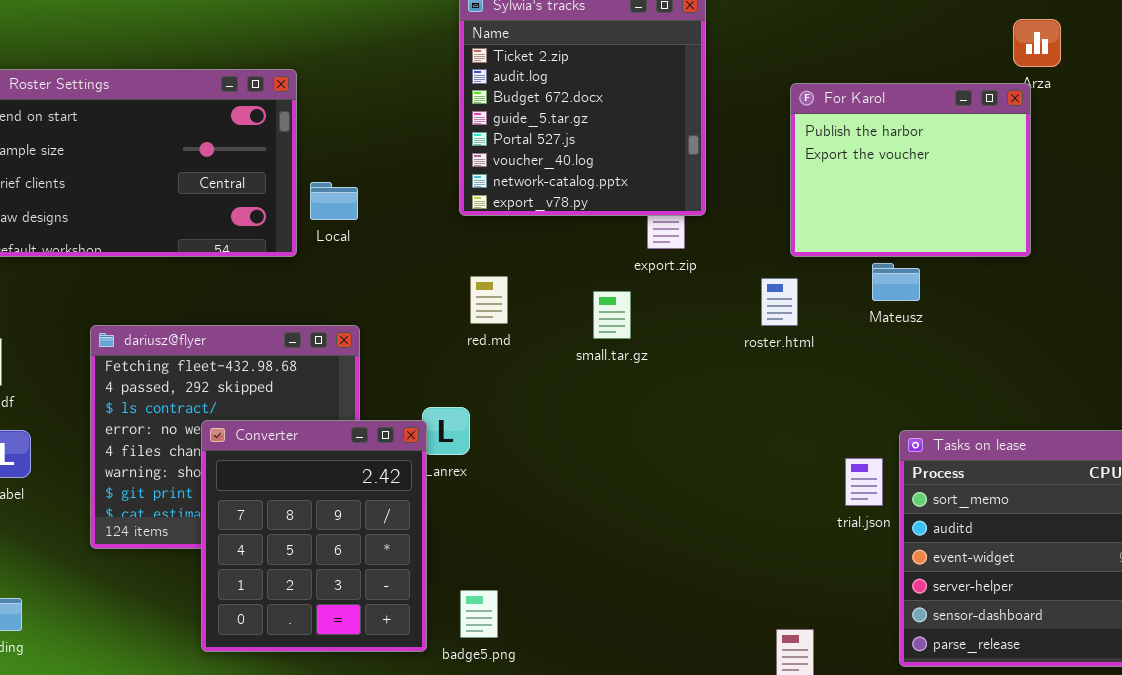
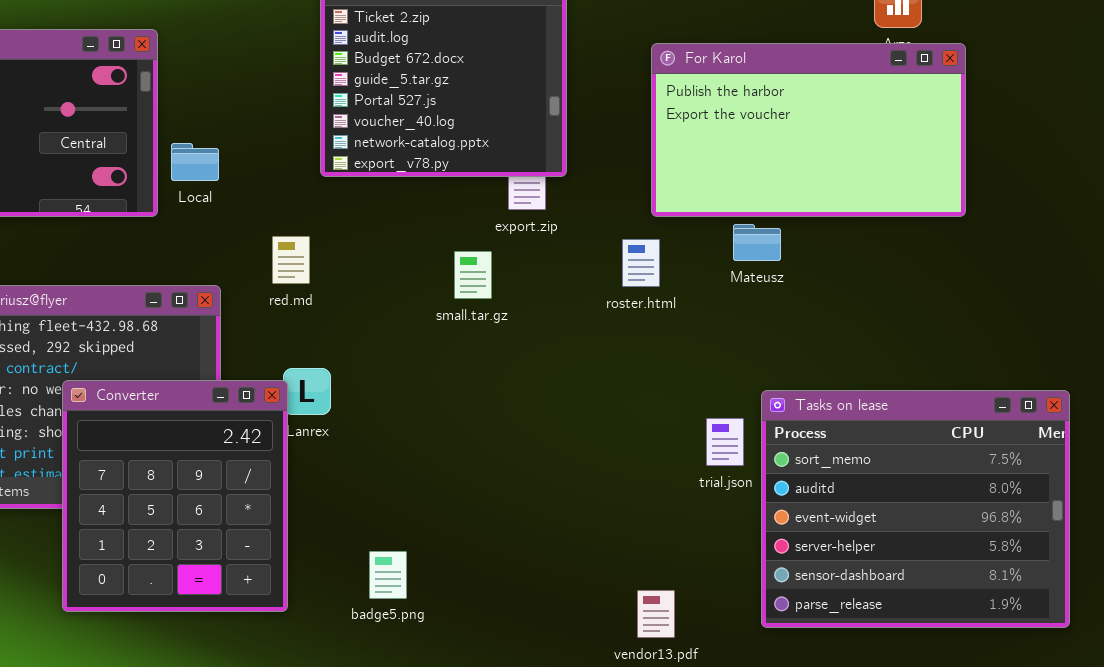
For Karol: [790,83,1031,257] -> [651,43,966,217], resized
red.md: [470,276,508,324] -> [272,236,310,284], moved
badge5.png: [460,590,498,638] -> [369,551,407,599], moved

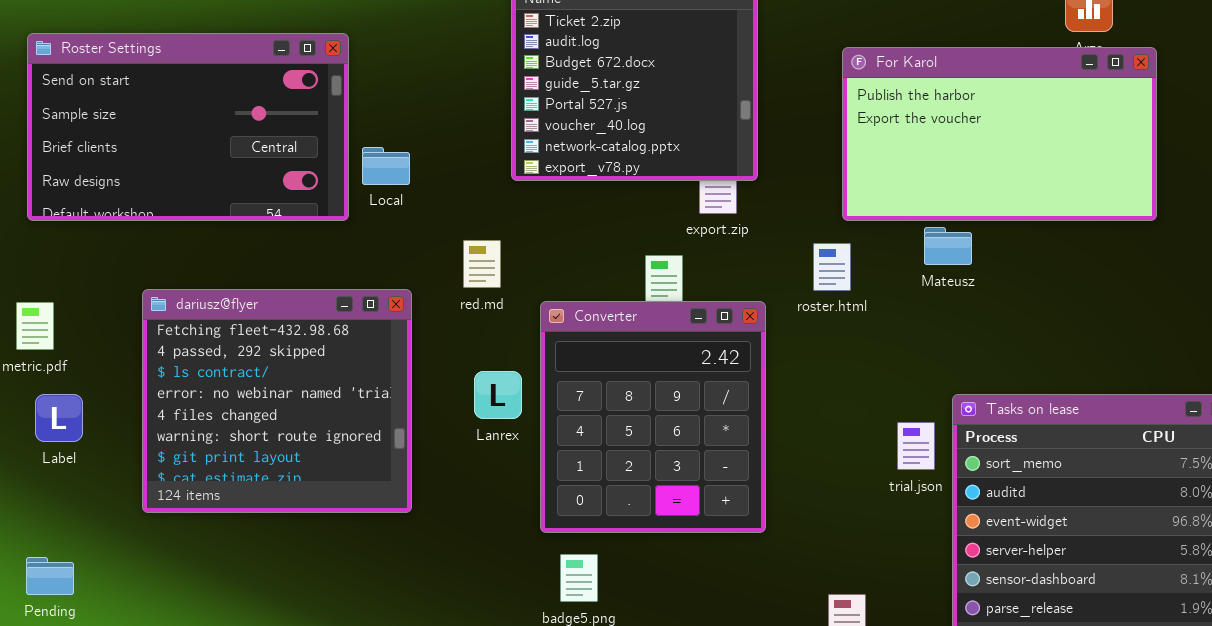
Converter: [62,380,288,612] -> [540,301,766,533], moved

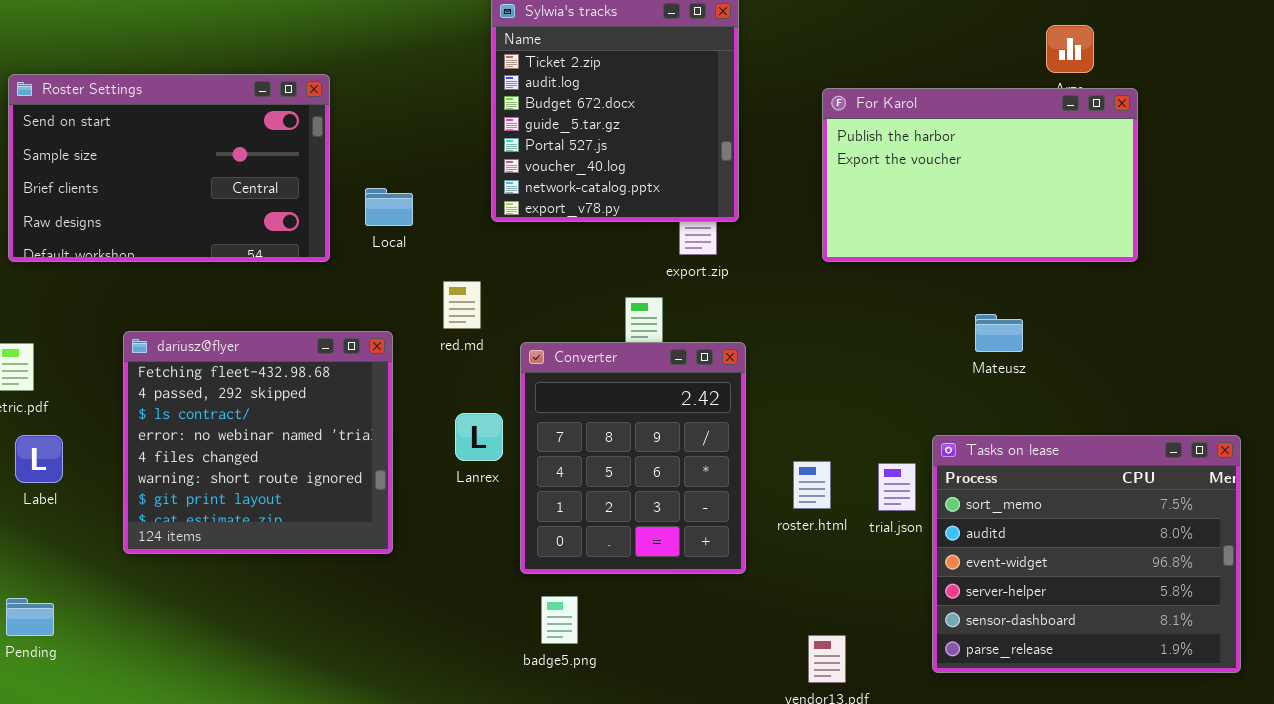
Local: [362,147,410,185] -> [365,188,413,226], moved
Mateusz: [924,227,972,265] -> [975,314,1023,352], moved
roster.html: [813,243,851,291] -> [793,461,831,509], moved

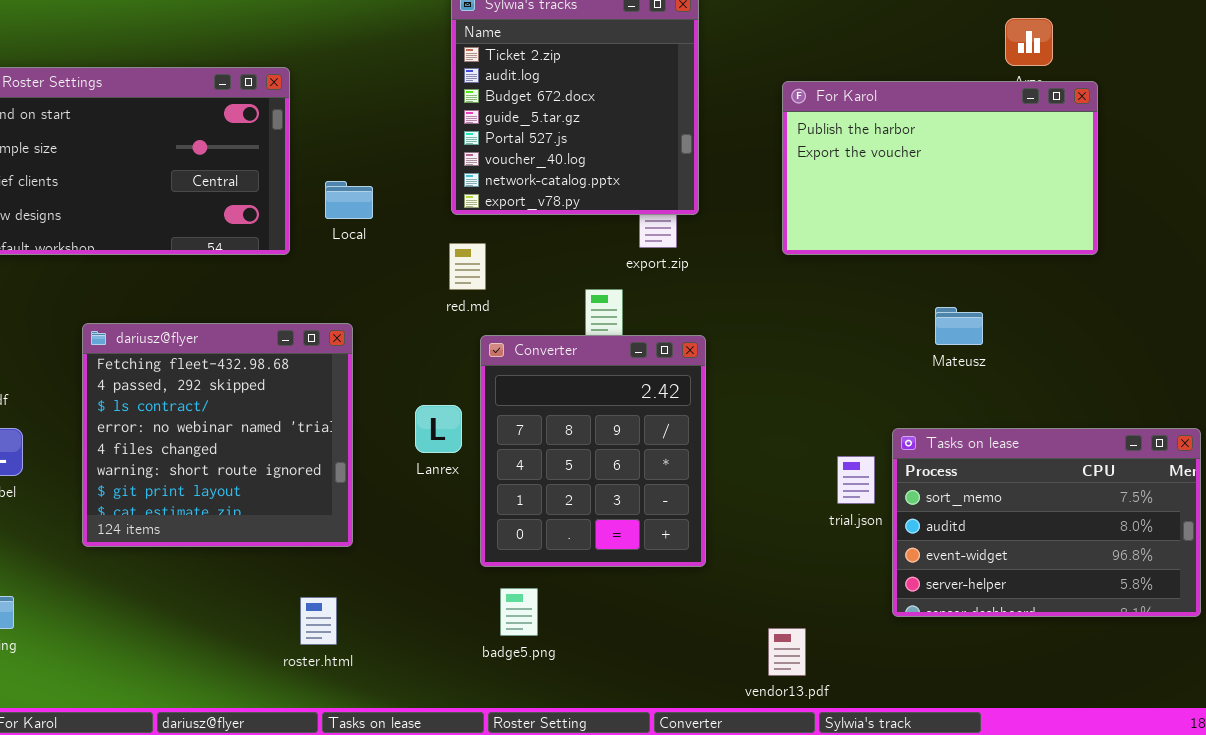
red.md: [443,281,481,329] -> [449,243,486,290], moved
Tasks on lease: [932,435,1241,673] -> [892,428,1201,617], resized
roster.html: [793,461,831,509] -> [300,597,337,645], moved

